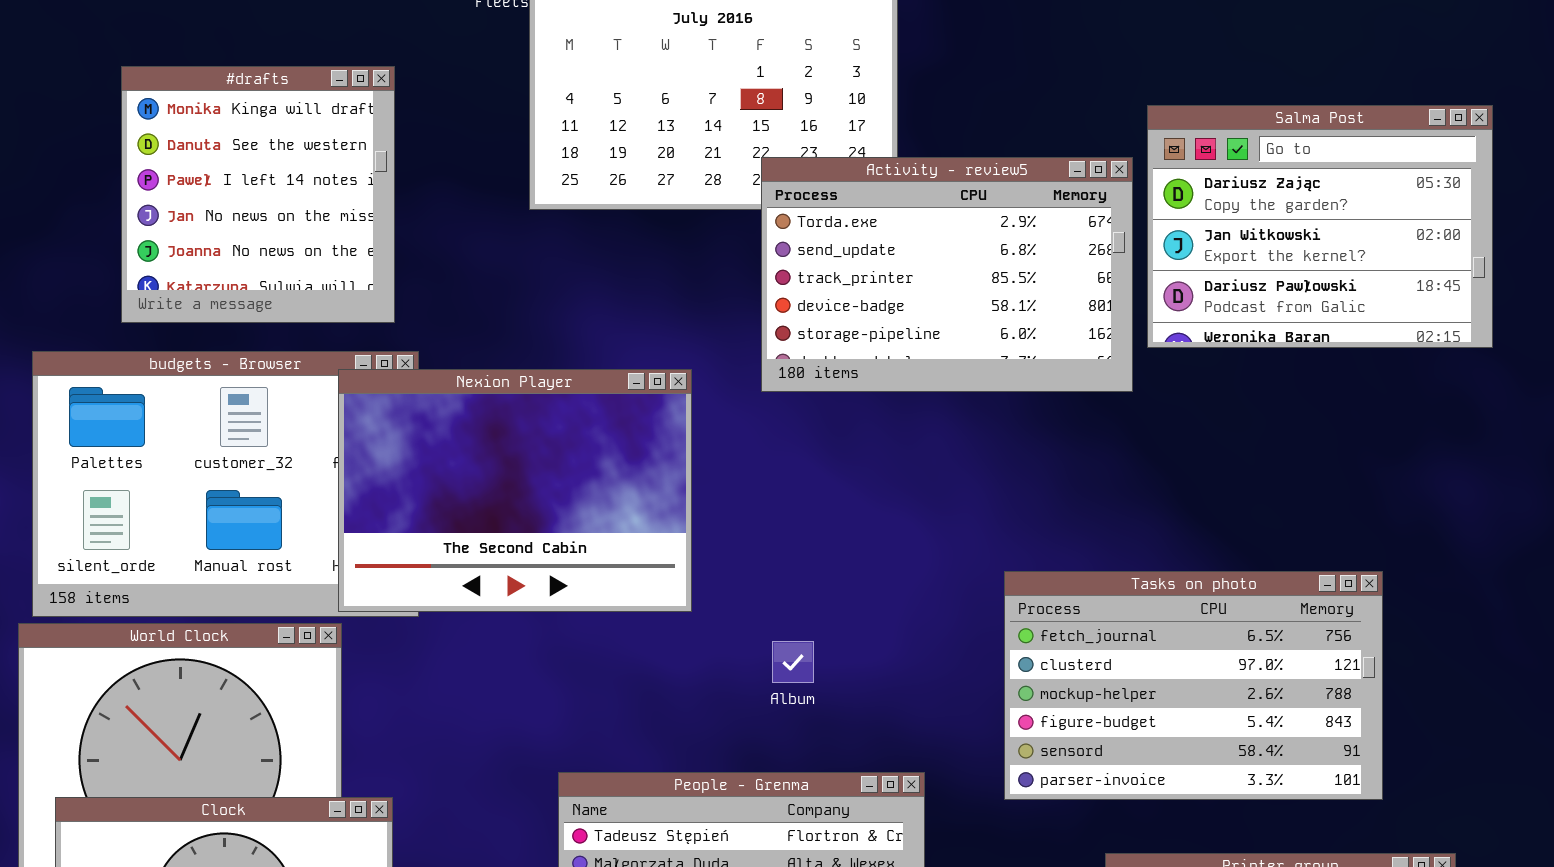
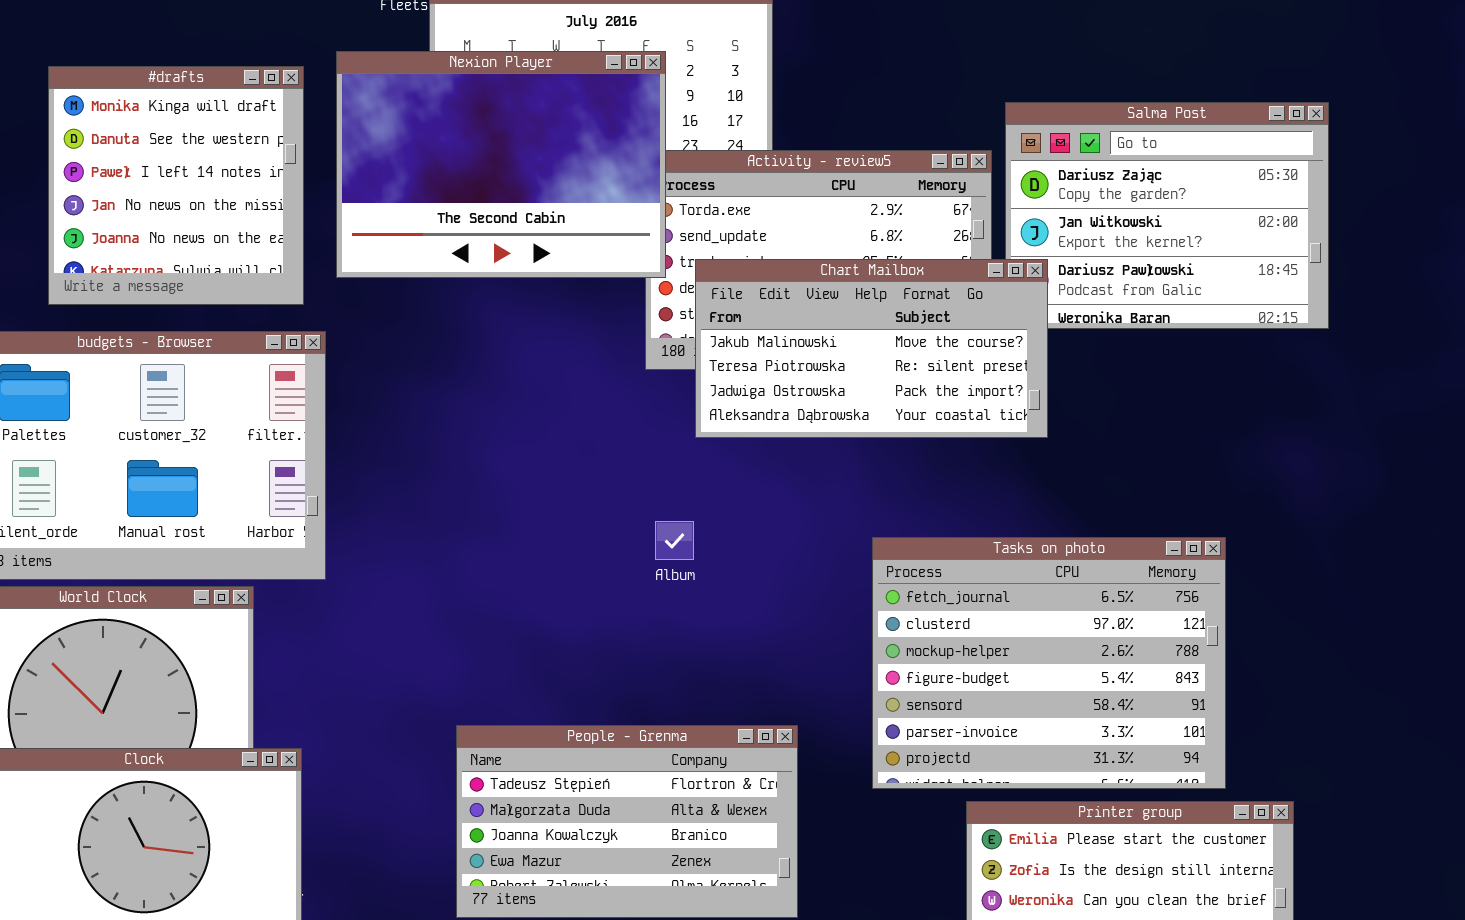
Chart Mailbox: none -> [695,259,1048,438], opened
Nexion Player: [338,369,692,612] -> [336,51,666,278], moved
Tasks on photo: [1004,571,1383,800] -> [872,537,1226,789], resized
Album: [772,641,814,683] -> [655,521,694,560], moved

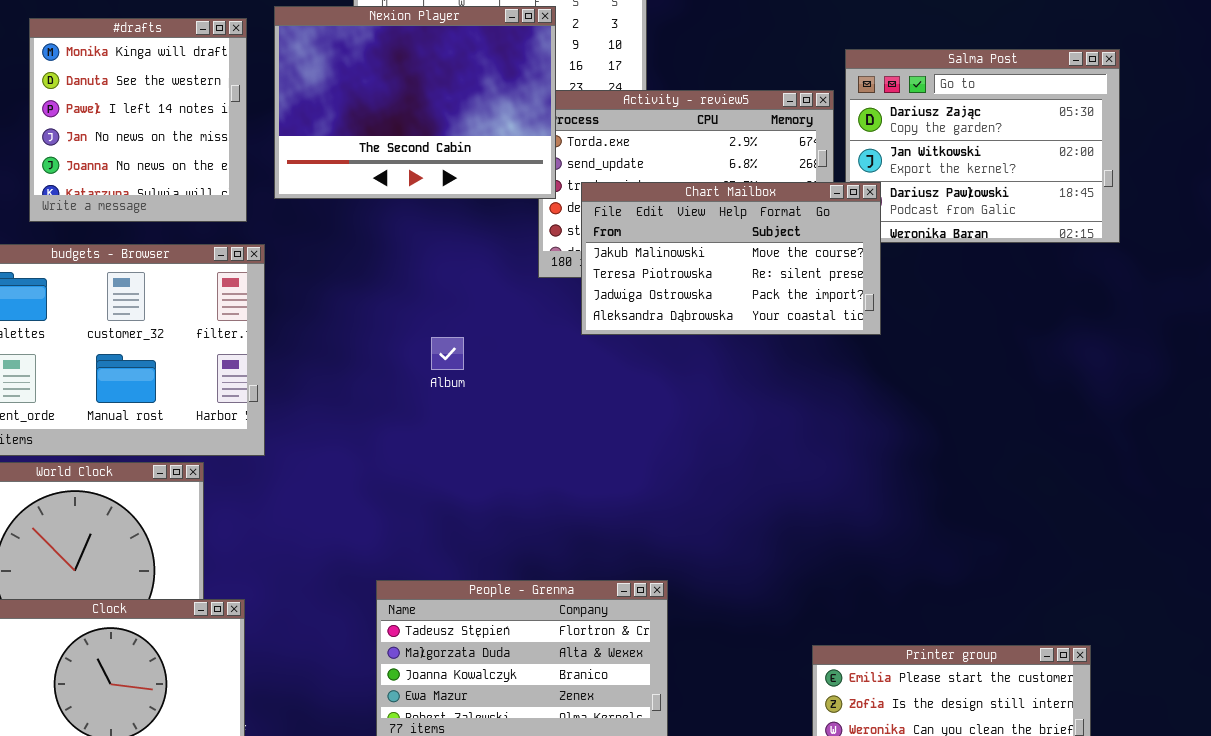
Album: [655,521,694,560] -> [431,337,464,370], moved
Tasks on photo: [872,537,1226,789] -> none, closed

